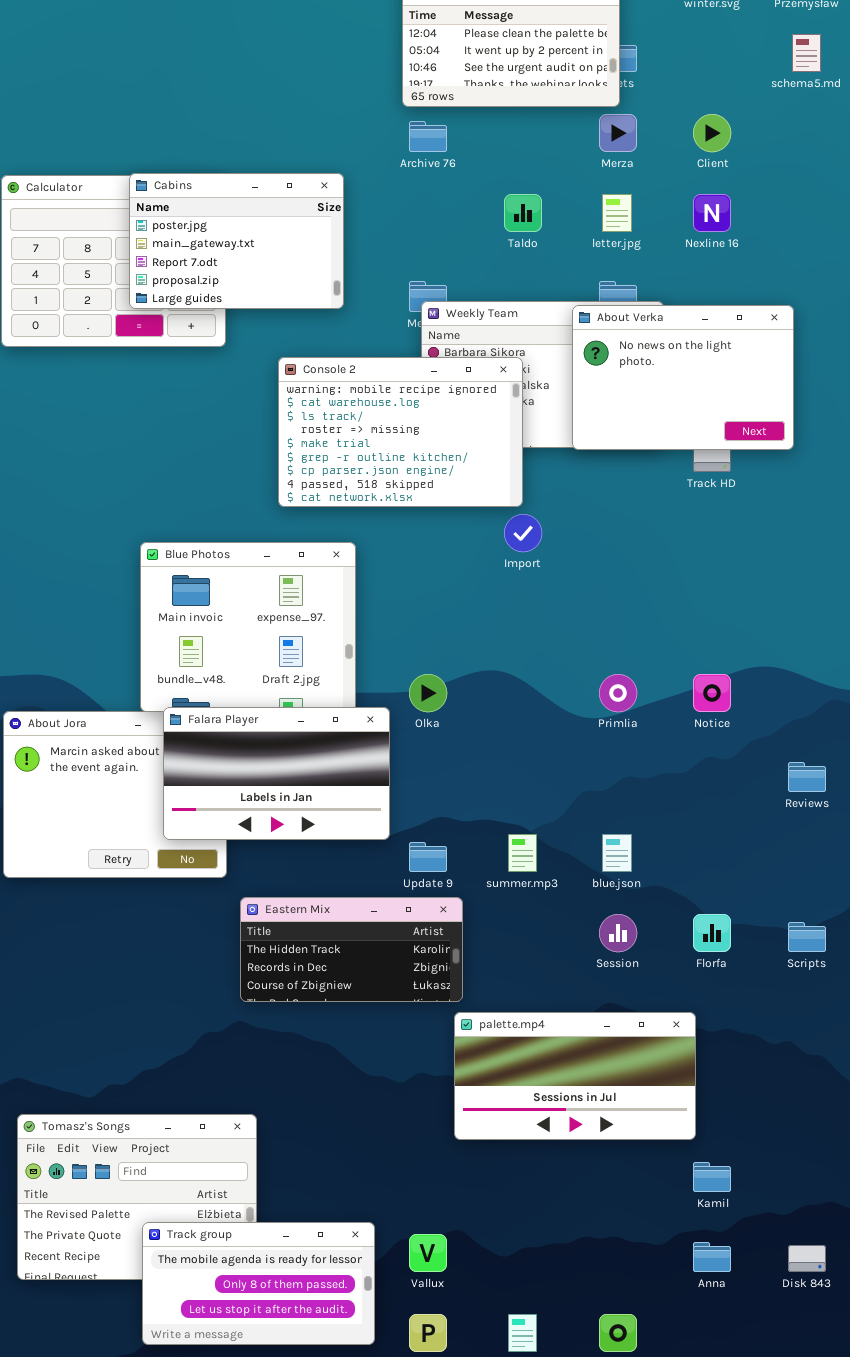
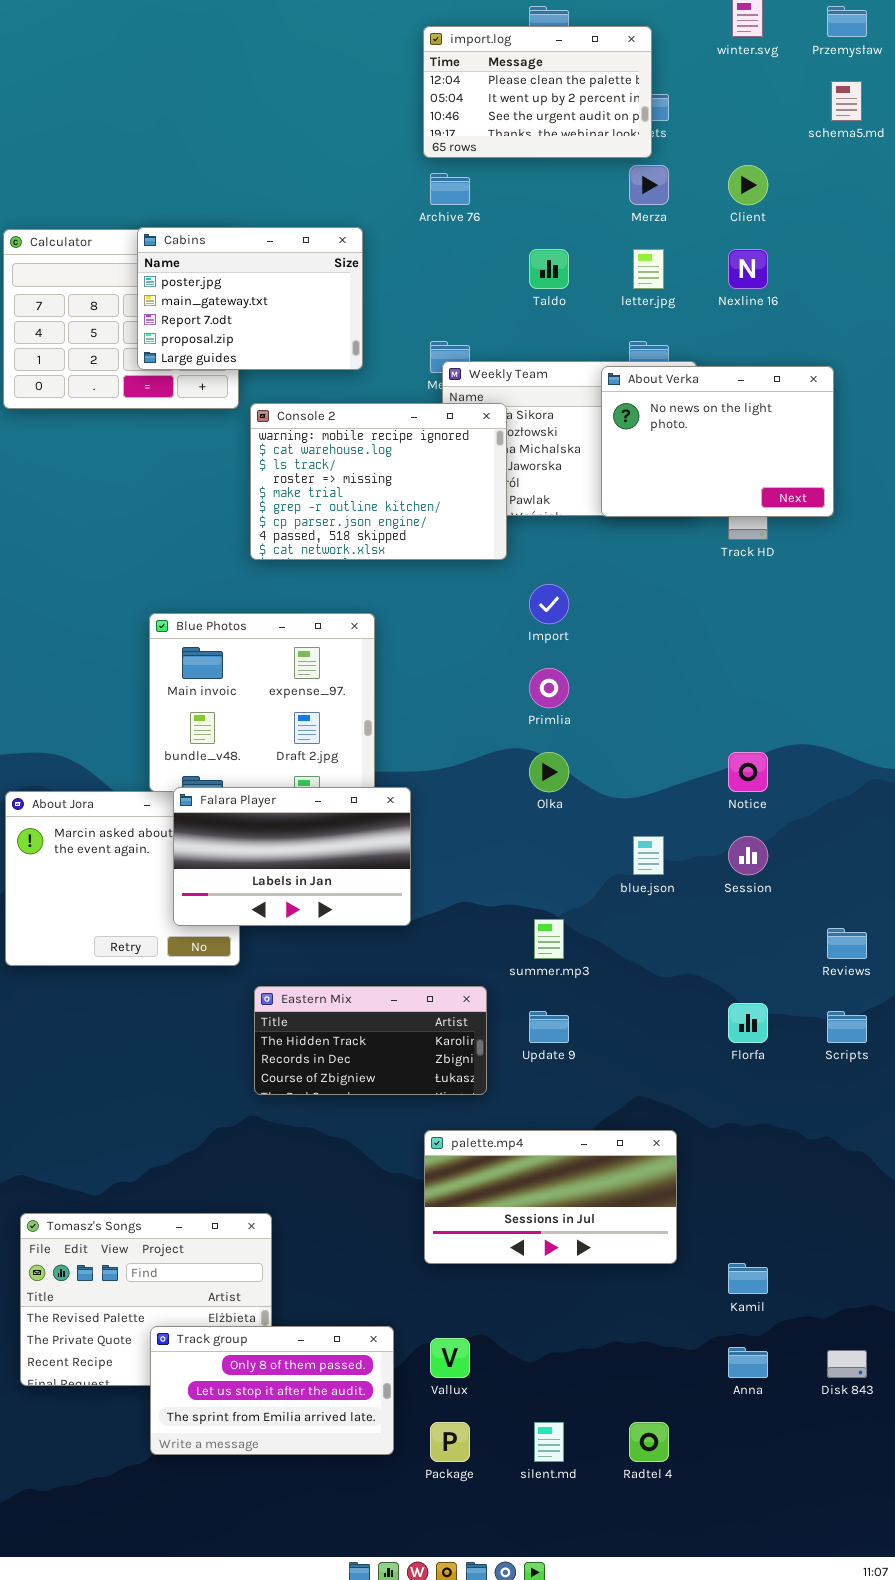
Console 2: [278,357,523,507] -> [250,403,507,560], moved
Olka: [409,674,447,712] -> [529,752,569,792], moved
Primlia: [599,674,637,712] -> [529,668,569,708], moved
Reviews: [788,762,826,792] -> [827,928,867,959], moved
blue.json: [602,834,632,872] -> [633,836,664,875], moved
Update 9: [409,842,447,872] -> [529,1011,569,1043], moved
Session: [599,914,637,952] -> [728,836,768,875], moved
palette.mp4: [454,1012,696,1140] -> [424,1130,677,1264], moved
Track group: [142,1222,375,1345] -> [150,1326,394,1455], scrolled down 1 row

